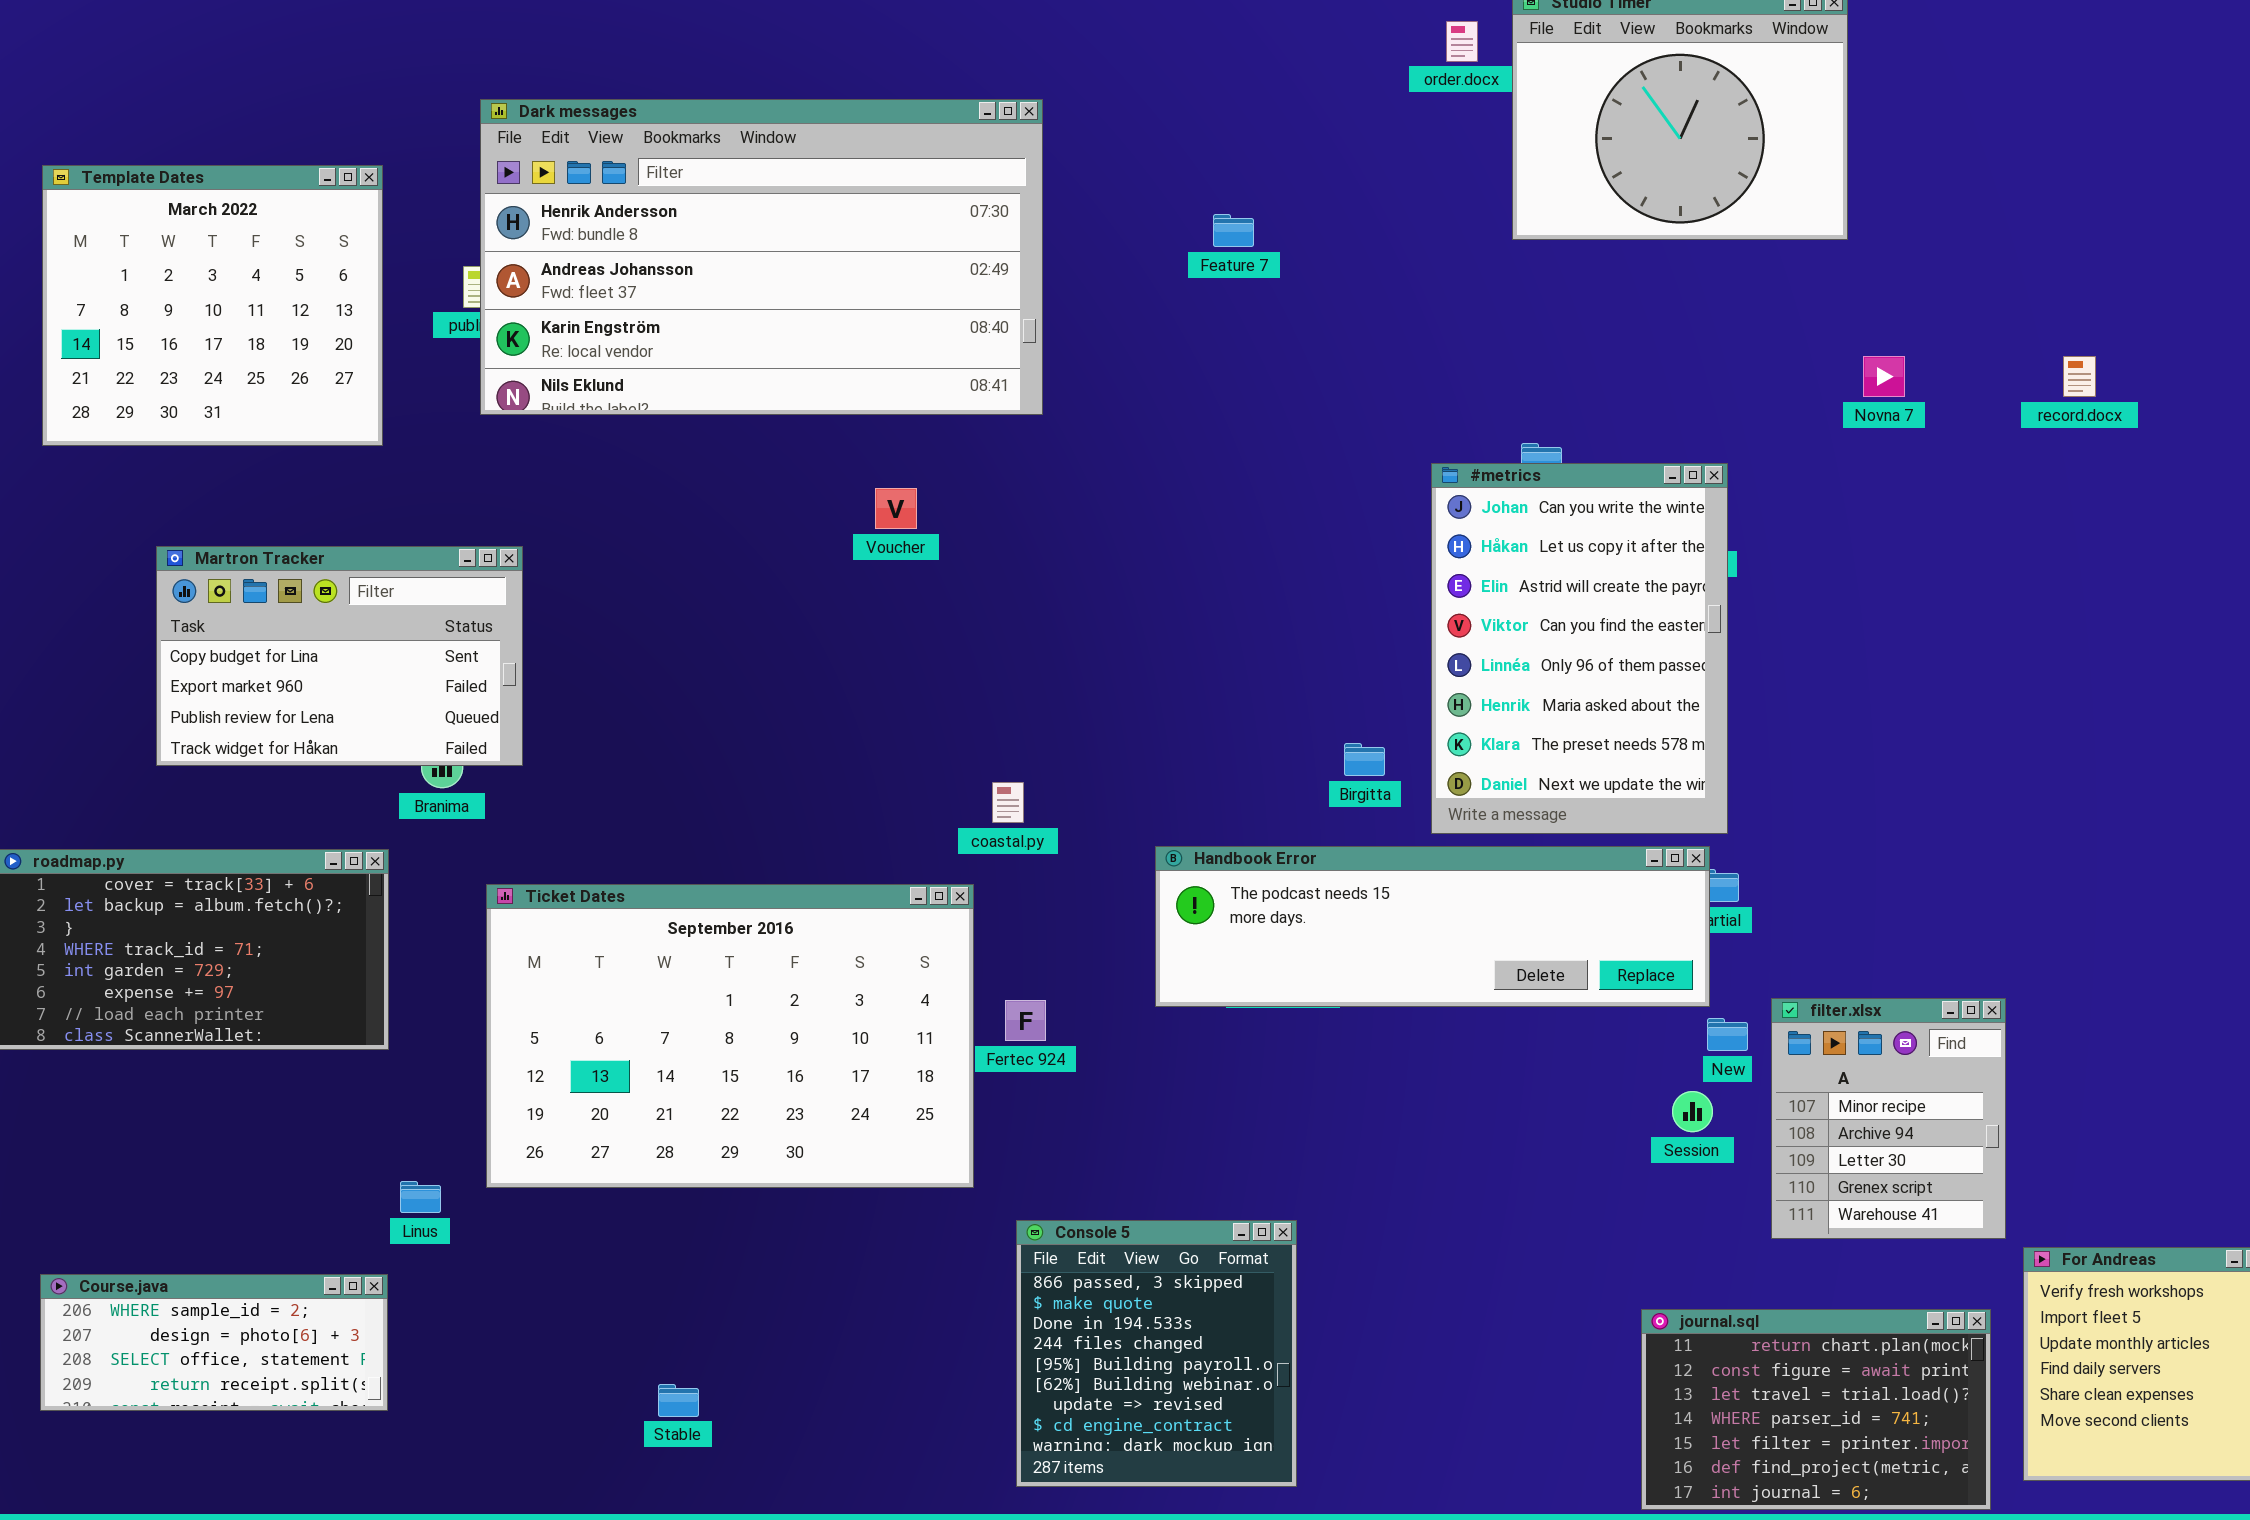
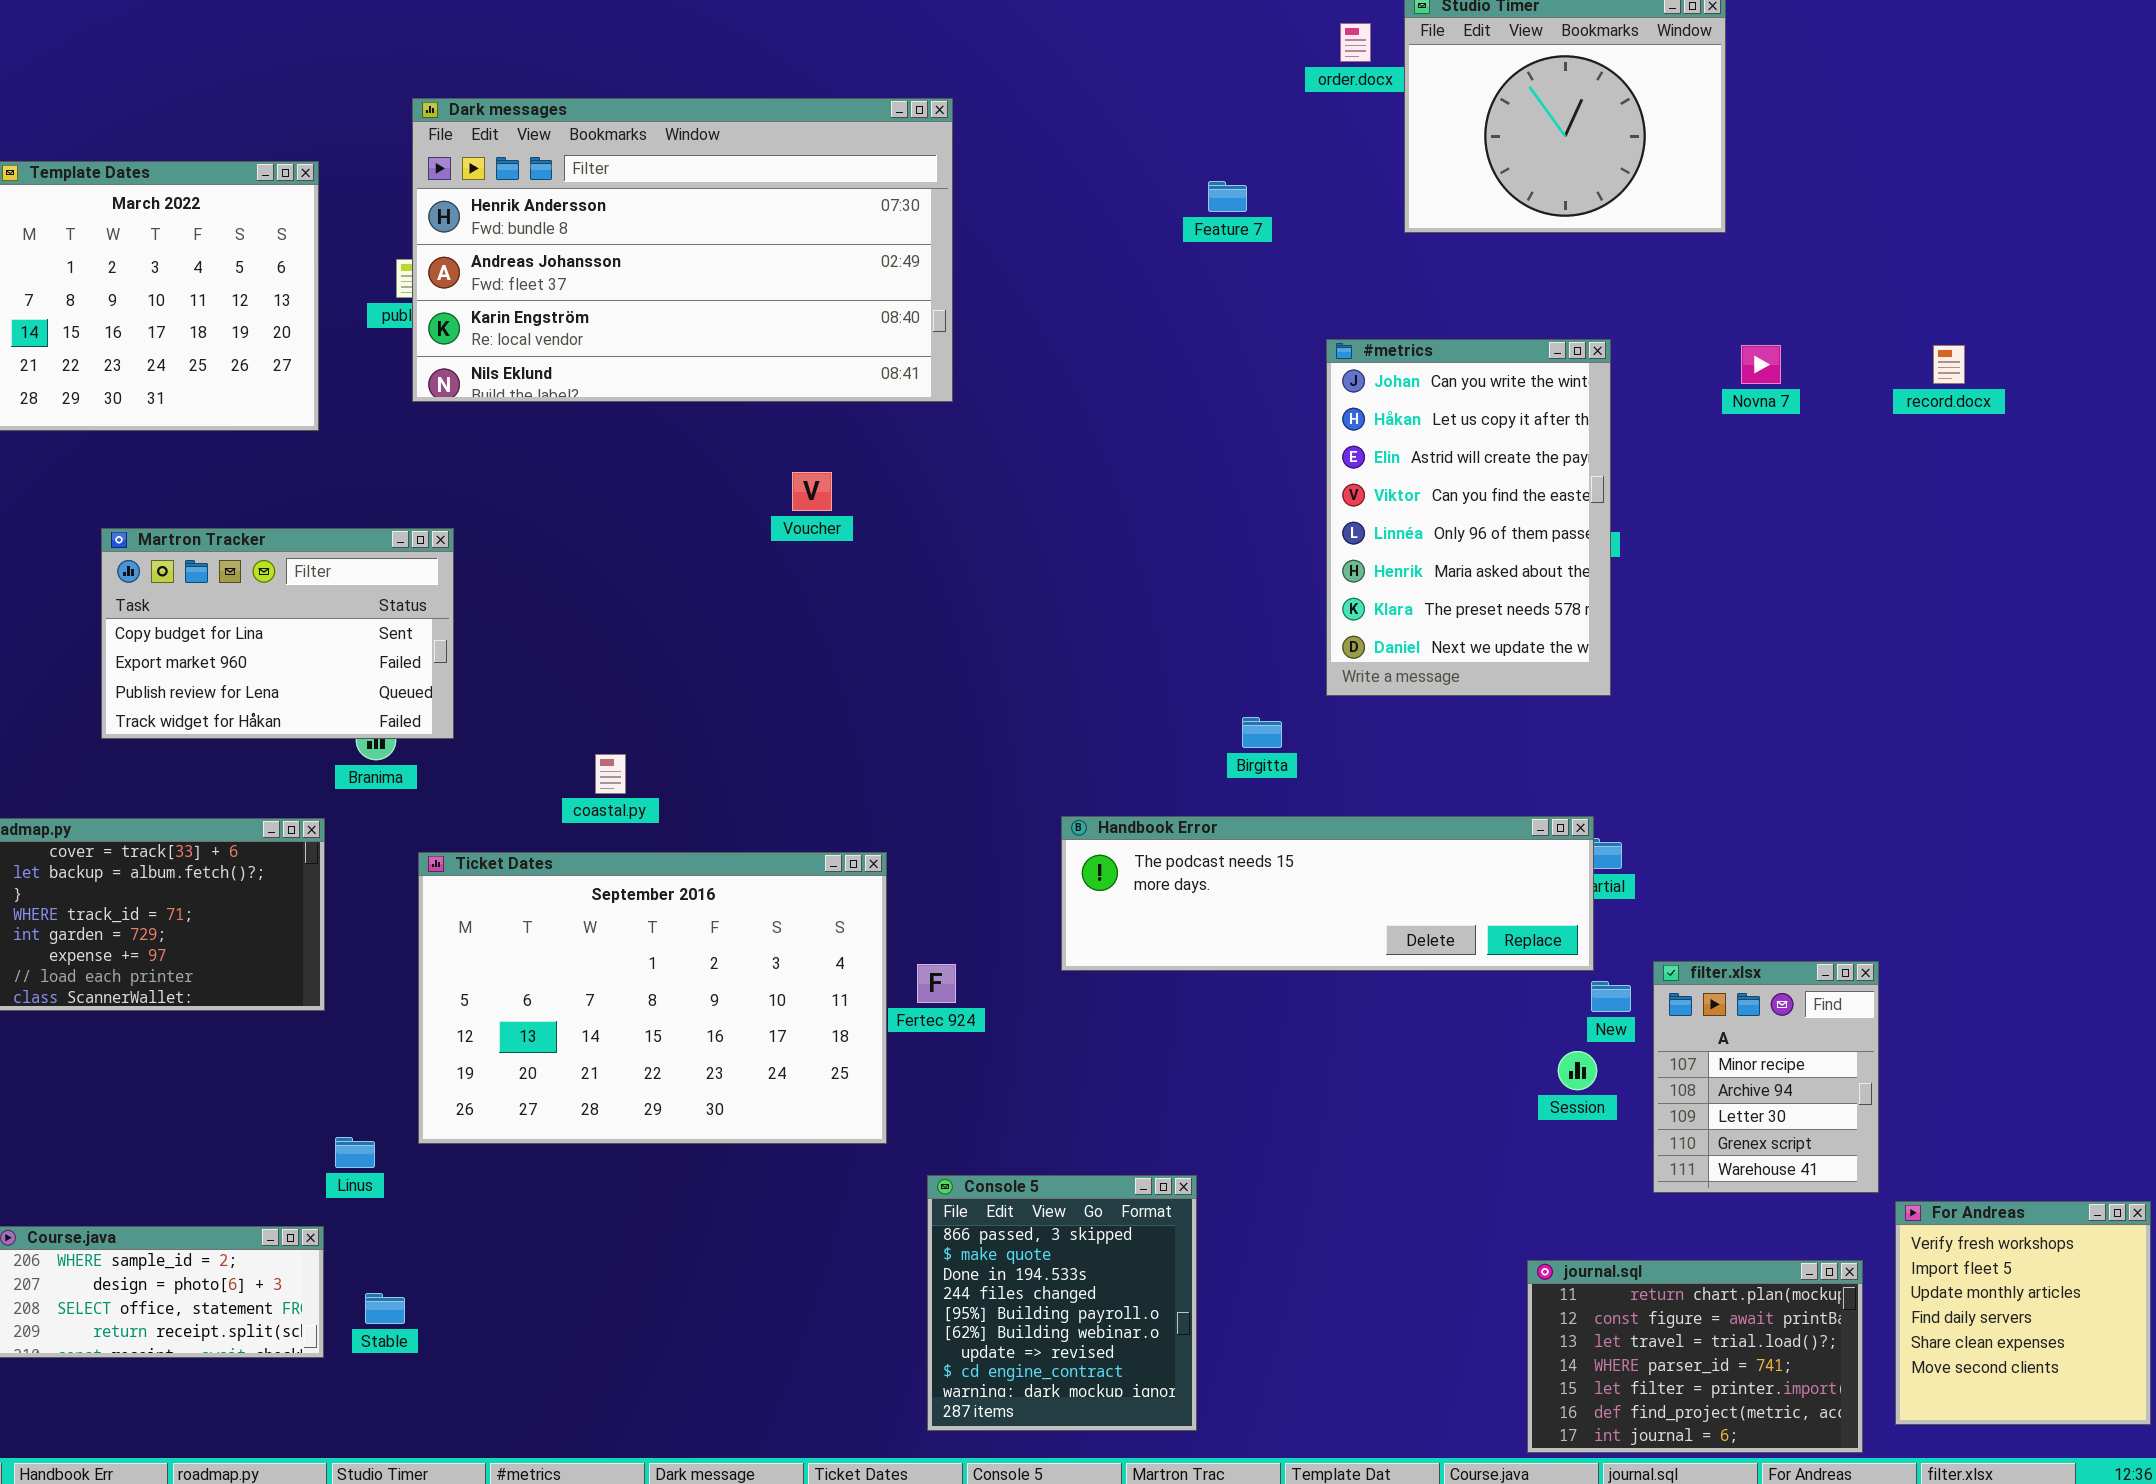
Feature 7: [1213,214,1254,247] -> [1208,181,1247,212], moved
#metrics: [1431,463,1728,834] -> [1326,339,1611,696], moved
coastal.py: [992,782,1024,823] -> [595,754,626,794], moved
Stable: [658,1384,699,1417] -> [365,1293,405,1324], moved

